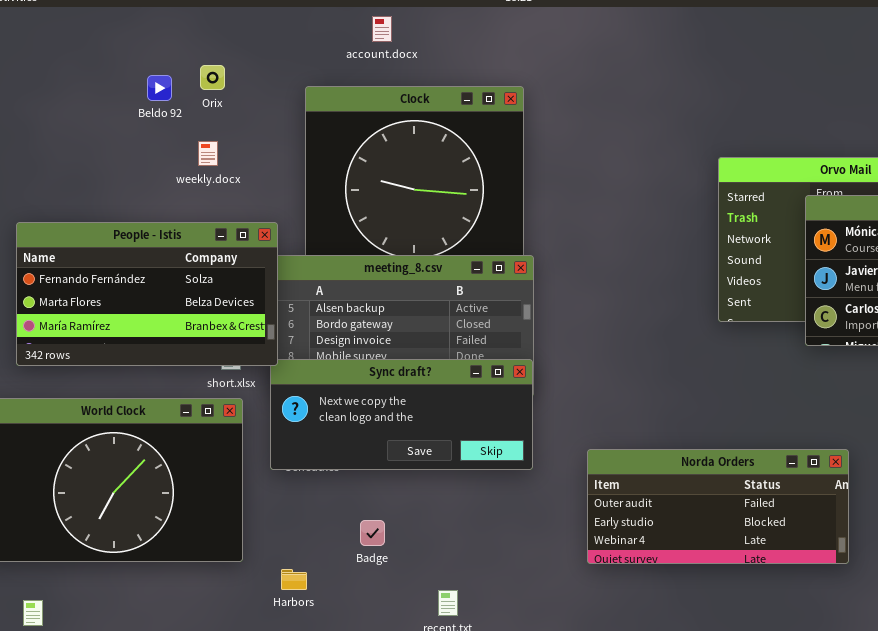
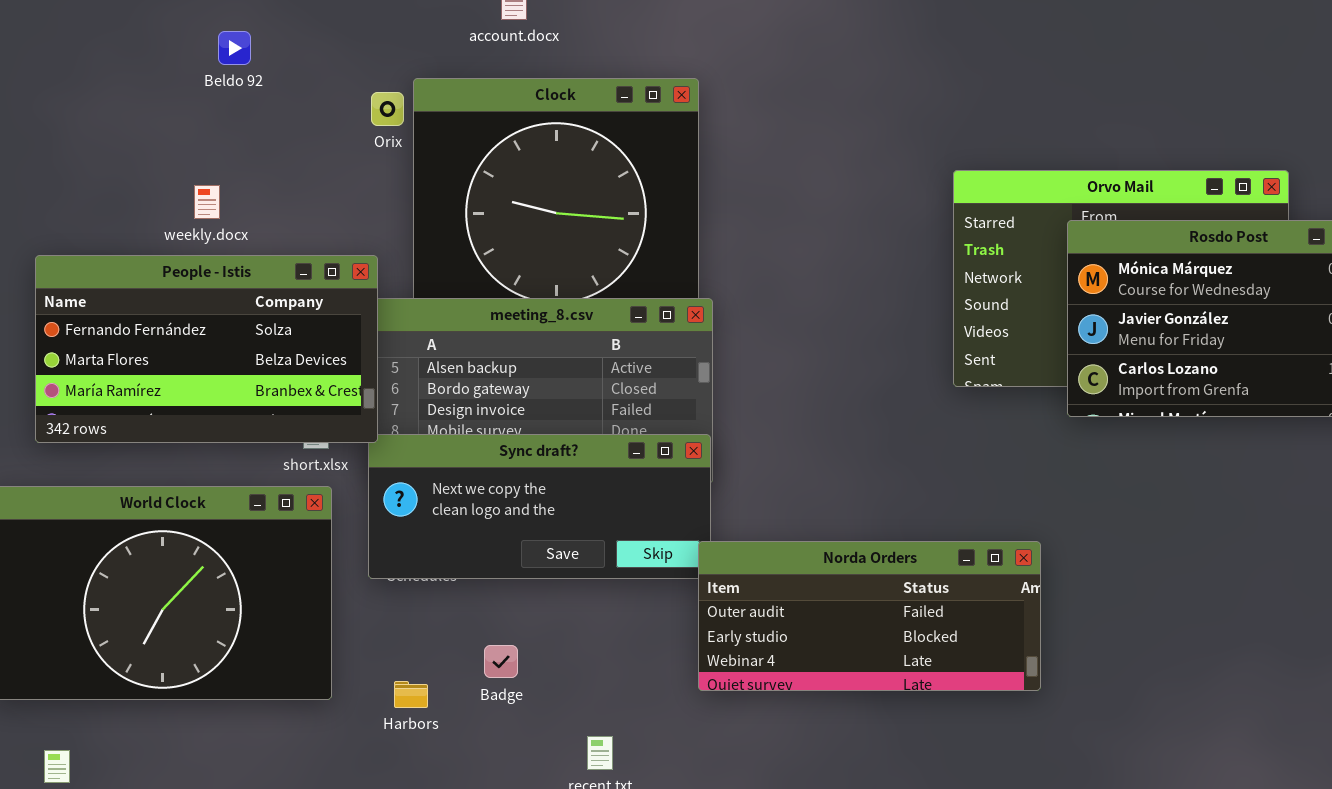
Orix: [200,65,225,90] -> [371,92,404,126], moved
Beldo 92: [147,75,172,101] -> [218,31,251,65], moved
weekly.docx: [198,141,218,166] -> [194,185,220,219], moved
Norda Orders: [587,449,849,564] -> [698,541,1041,691], moved
Harbors: [281,569,307,590] -> [394,681,428,708], moved

